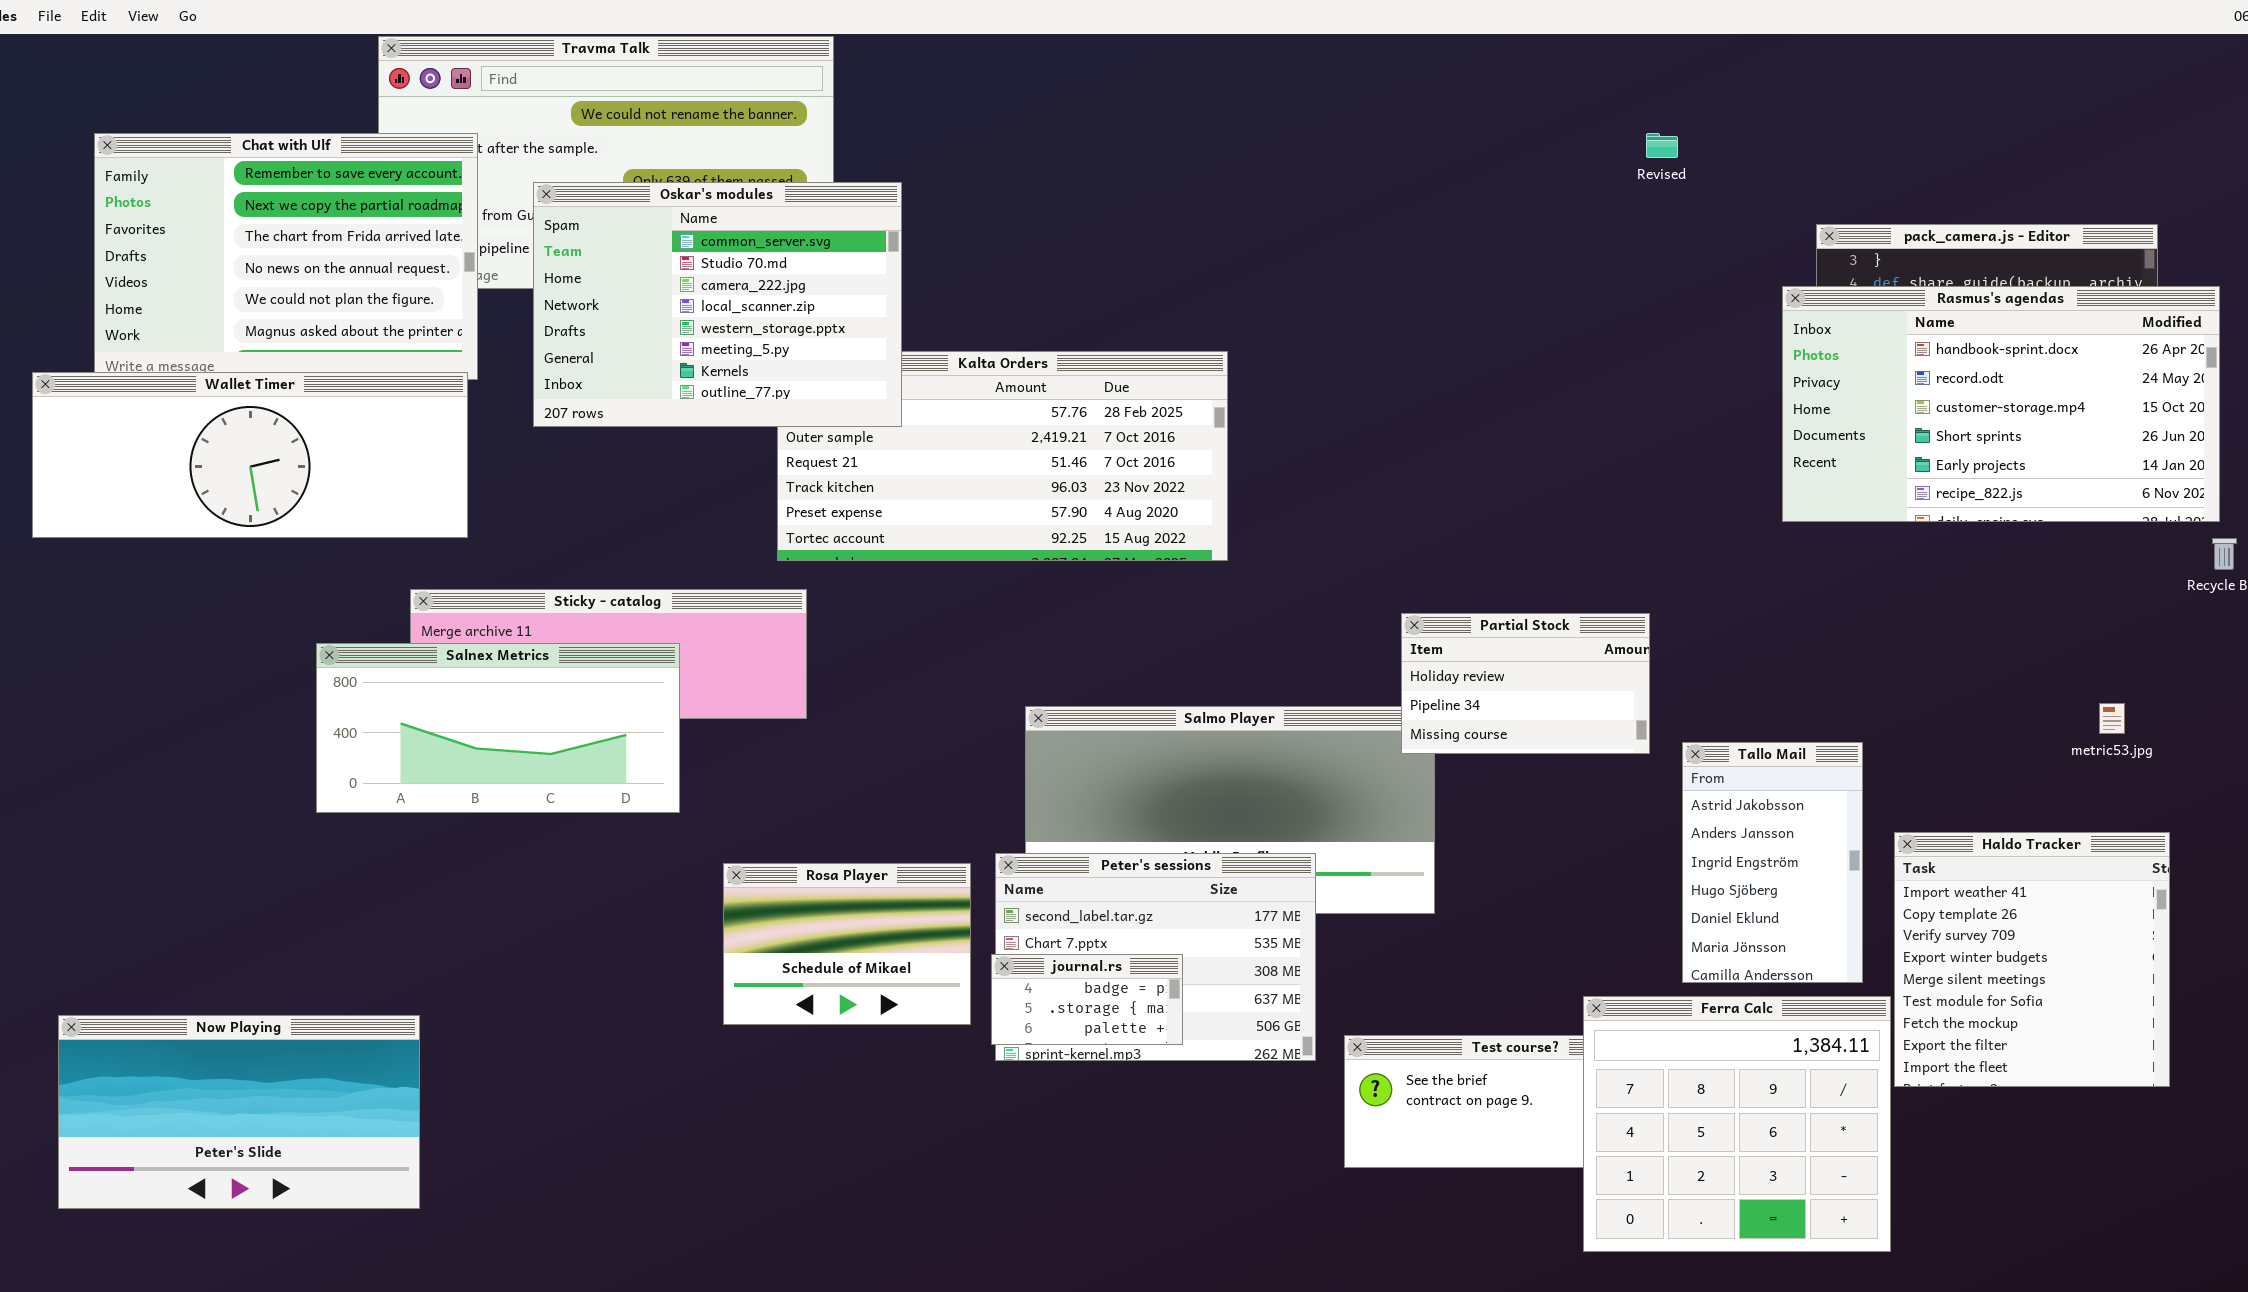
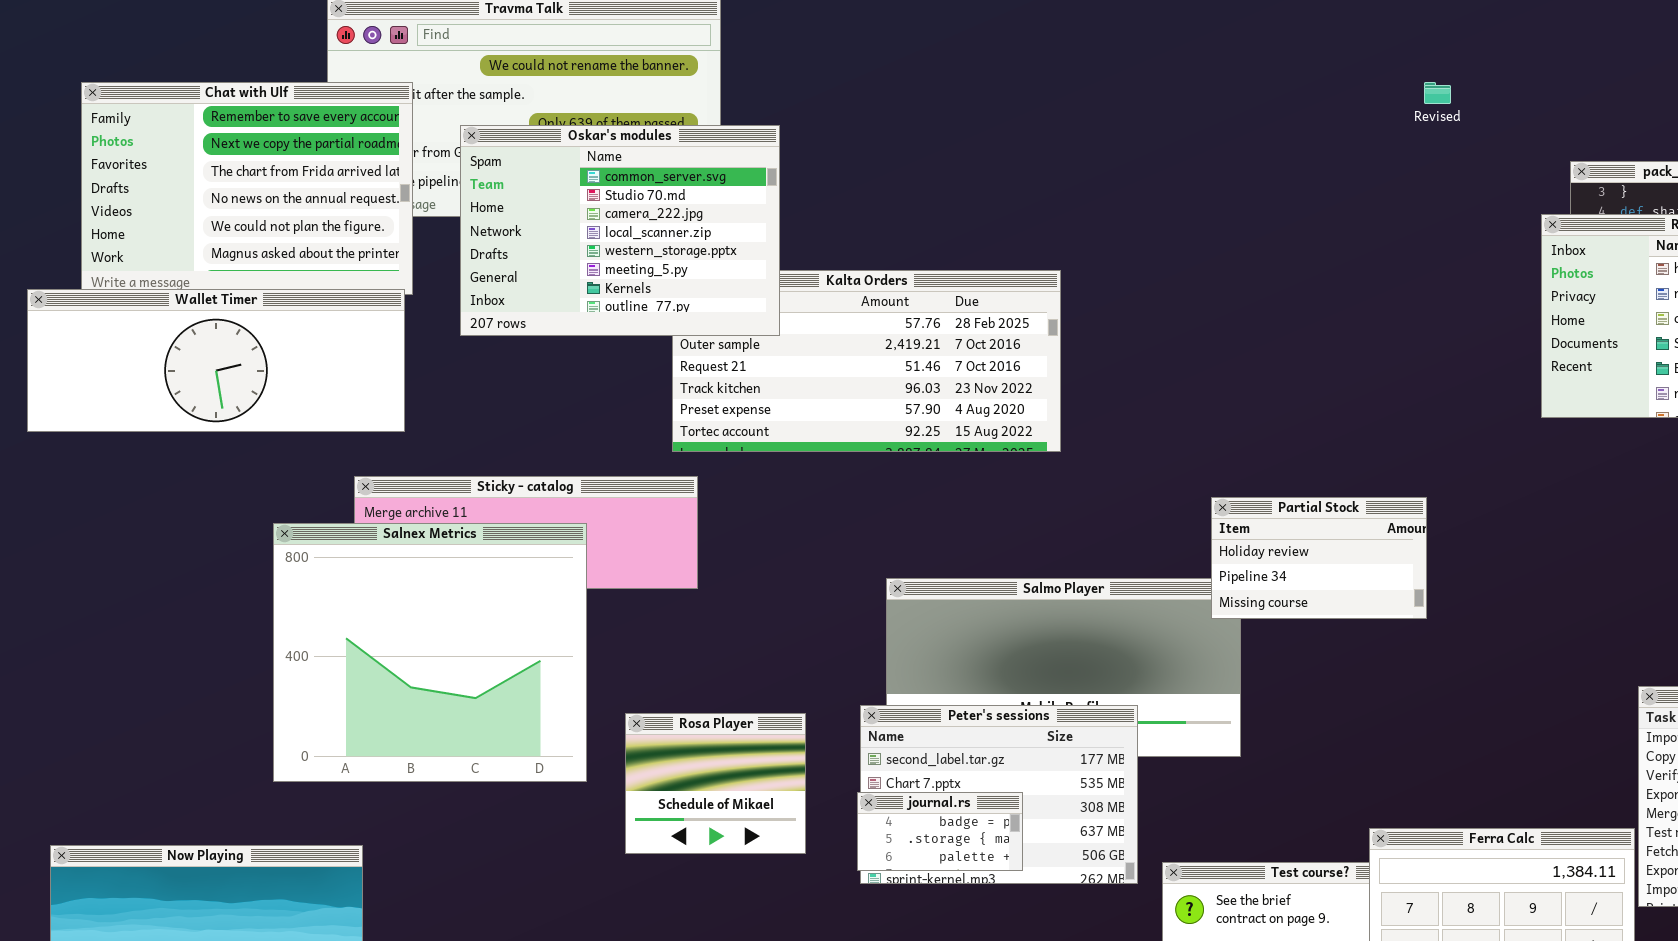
Salnex Metrics: [316,643,680,813] -> [273,523,587,782], resized
Tallo Mail: [1682,742,1863,983] -> none, closed
Rosa Player: [723,863,971,1025] -> [625,713,806,854], resized

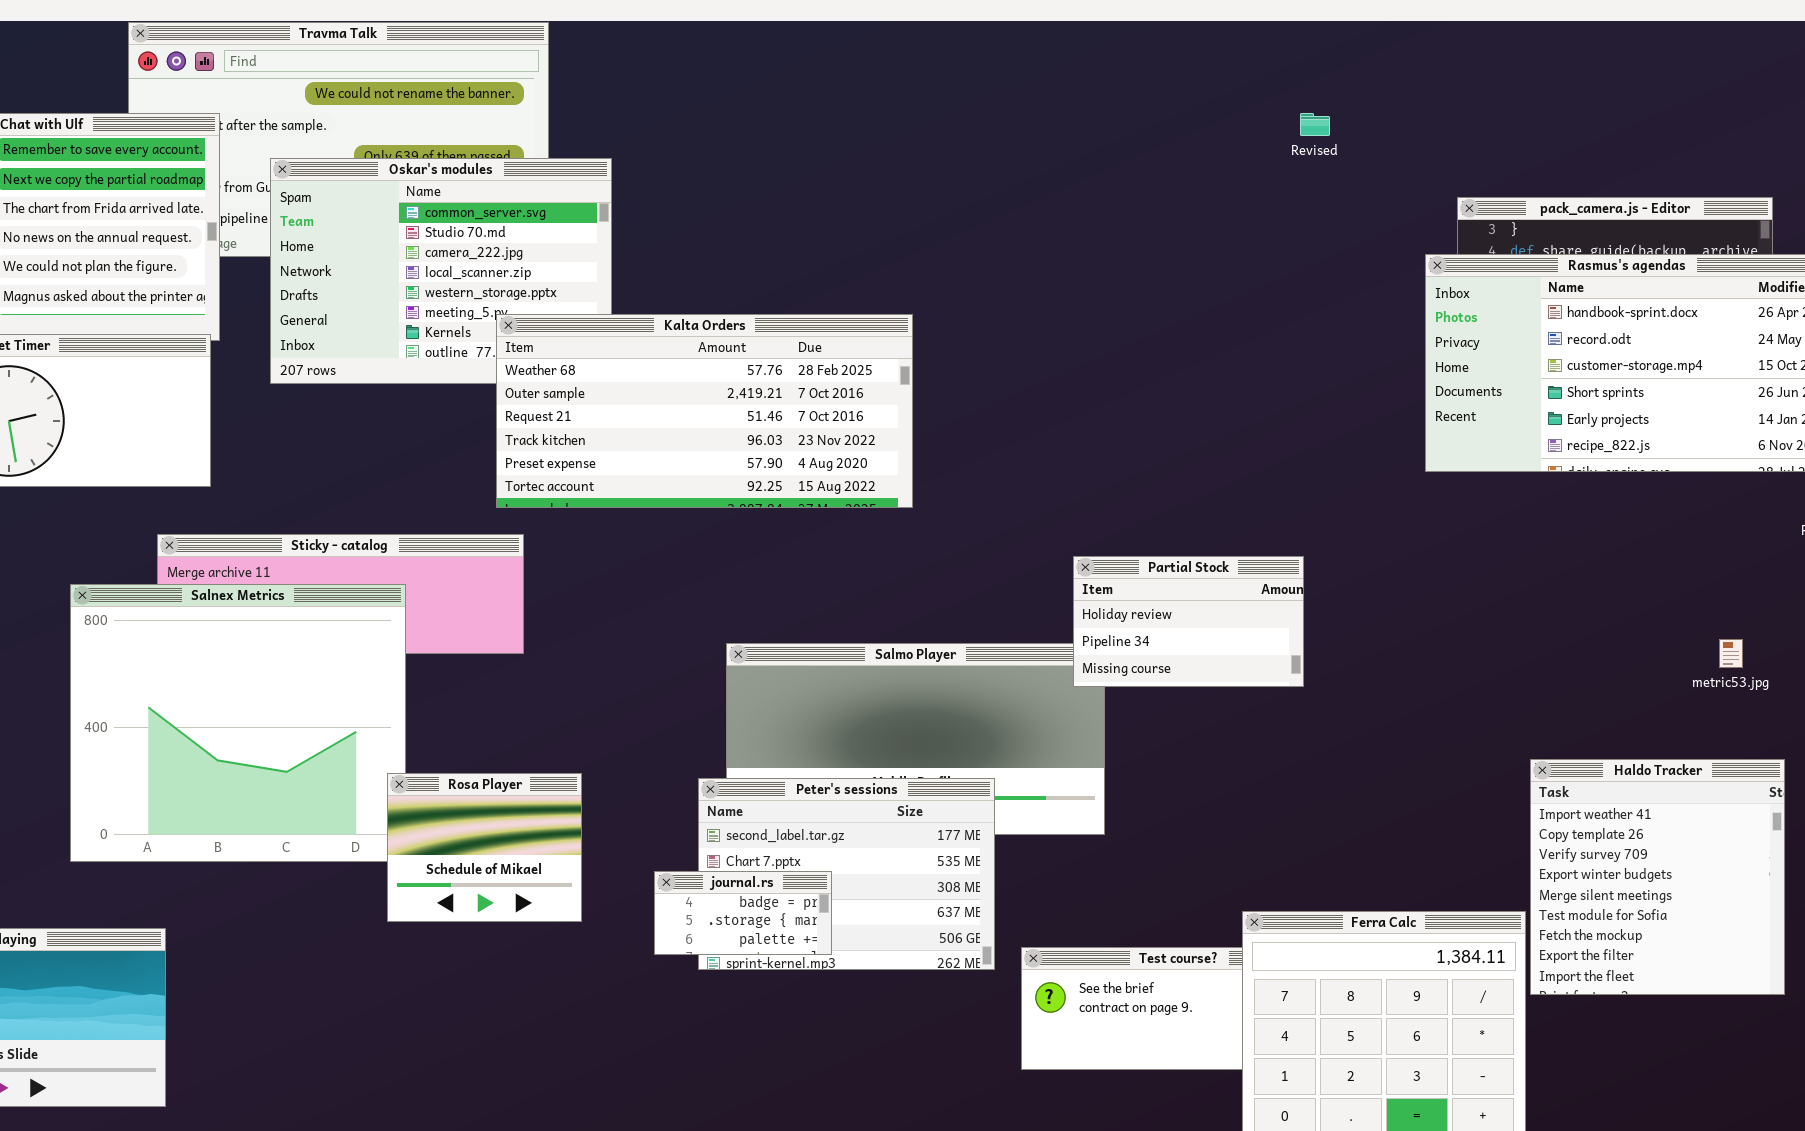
Kalta Orders: [672,270,1061,452] -> [496,314,913,508], raised
Rosa Player: [625,713,806,854] -> [387,773,582,922], moved
journal.rs: [857,792,1023,871] -> [654,871,832,955], moved

